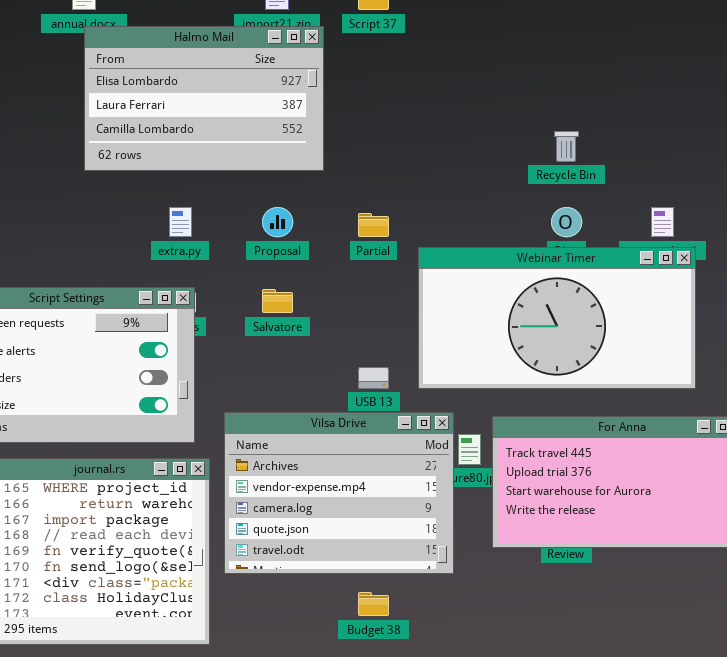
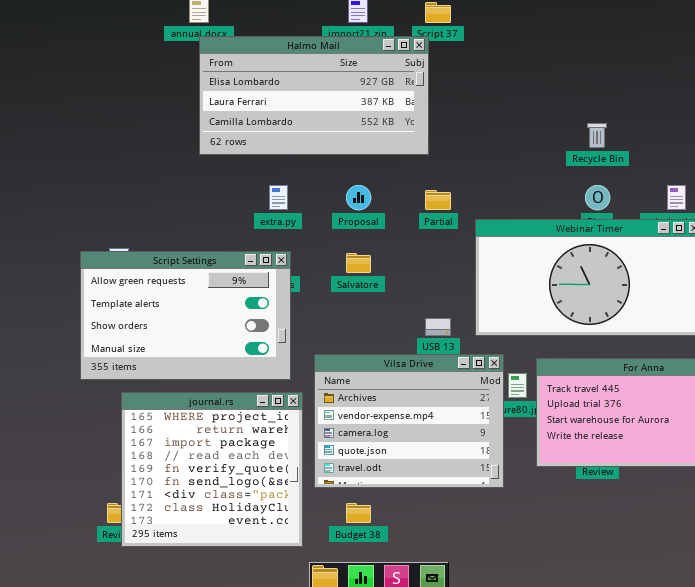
Halmo Mail: [84,26,324,171] -> [199,36,429,155], resized
Budget 38: [358,592,389,616] -> [346,503,371,523], moved

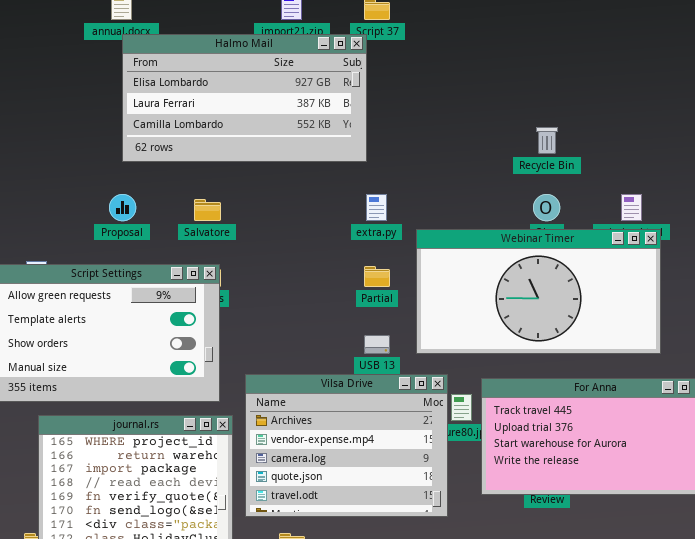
extra.py: [269,185,288,210] -> [366,194,387,221], moved
Proposal: [346,185,371,210] -> [109,194,136,221], moved
Partial: [425,190,451,210] -> [364,266,390,287], moved
Salvatore: [346,253,371,273] -> [194,199,221,221], moved

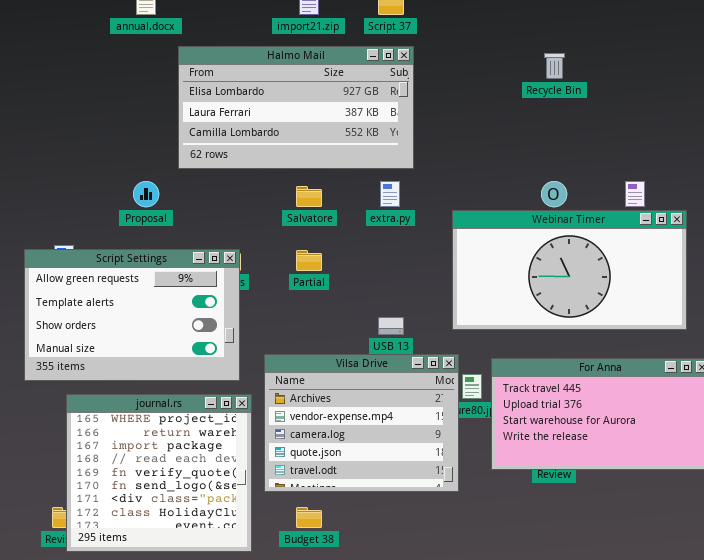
Halmo Mail: [122,34,367,162] -> [178,46,414,169], moved
Recycle Bin: [536,127,558,154] -> [544,53,565,79], moved
Salvatore: [194,199,221,221] -> [296,186,322,207], moved
Webinar Timer: [416,229,661,354] -> [452,210,687,330], moved
Partial: [364,266,390,287] -> [296,250,322,271], moved

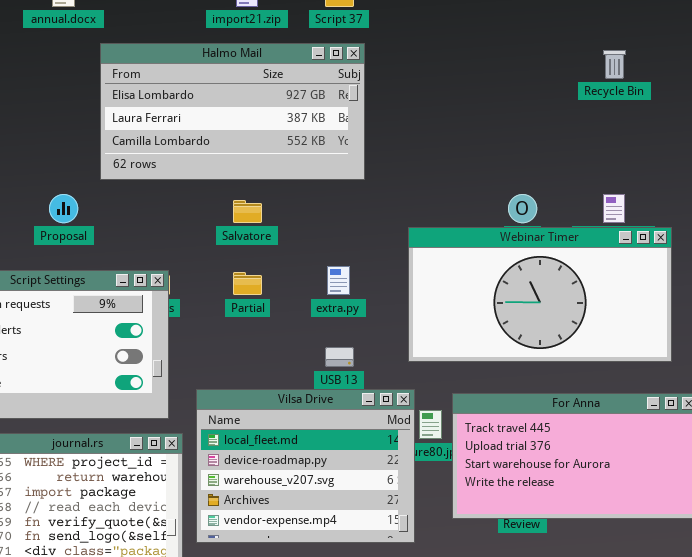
Recycle Bin: [544,53,565,79] -> [603,50,626,79], moved
extra.py: [380,181,400,207] -> [327,266,350,295], moved
Vilsa Drive: [264,354,459,492] -> [196,389,415,543], scrolled up 3 rows

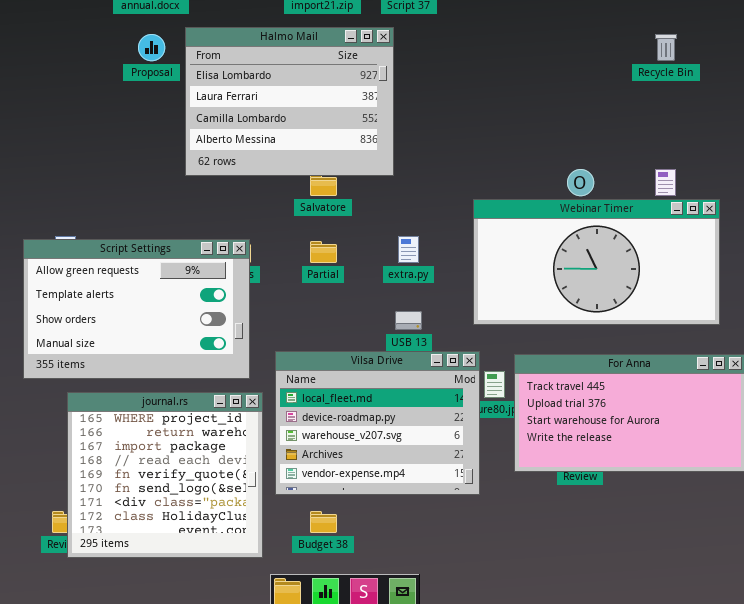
Halmo Mail: [100,43,365,180] -> [185,27,394,176], resized
Proposal: [49,194,78,223] -> [138,34,165,61], moved

